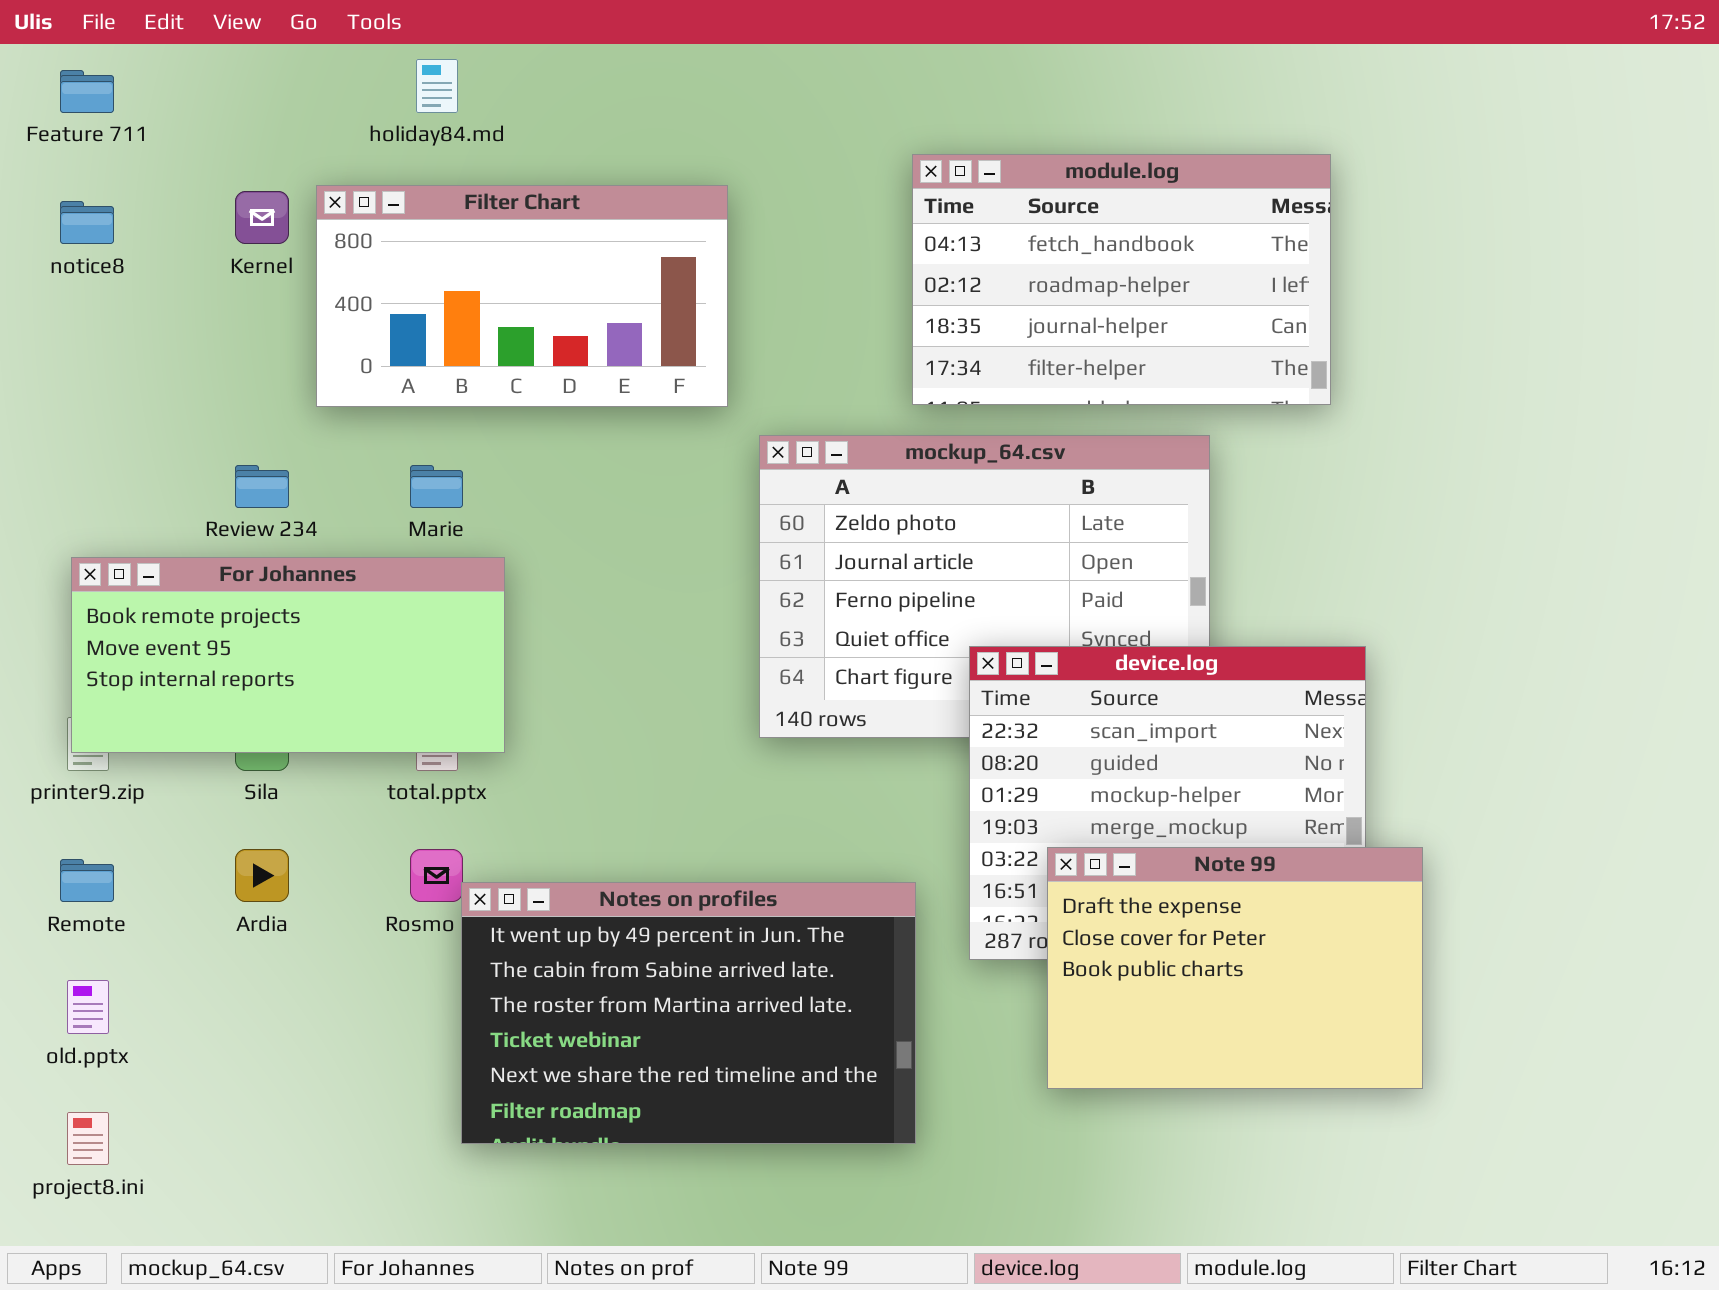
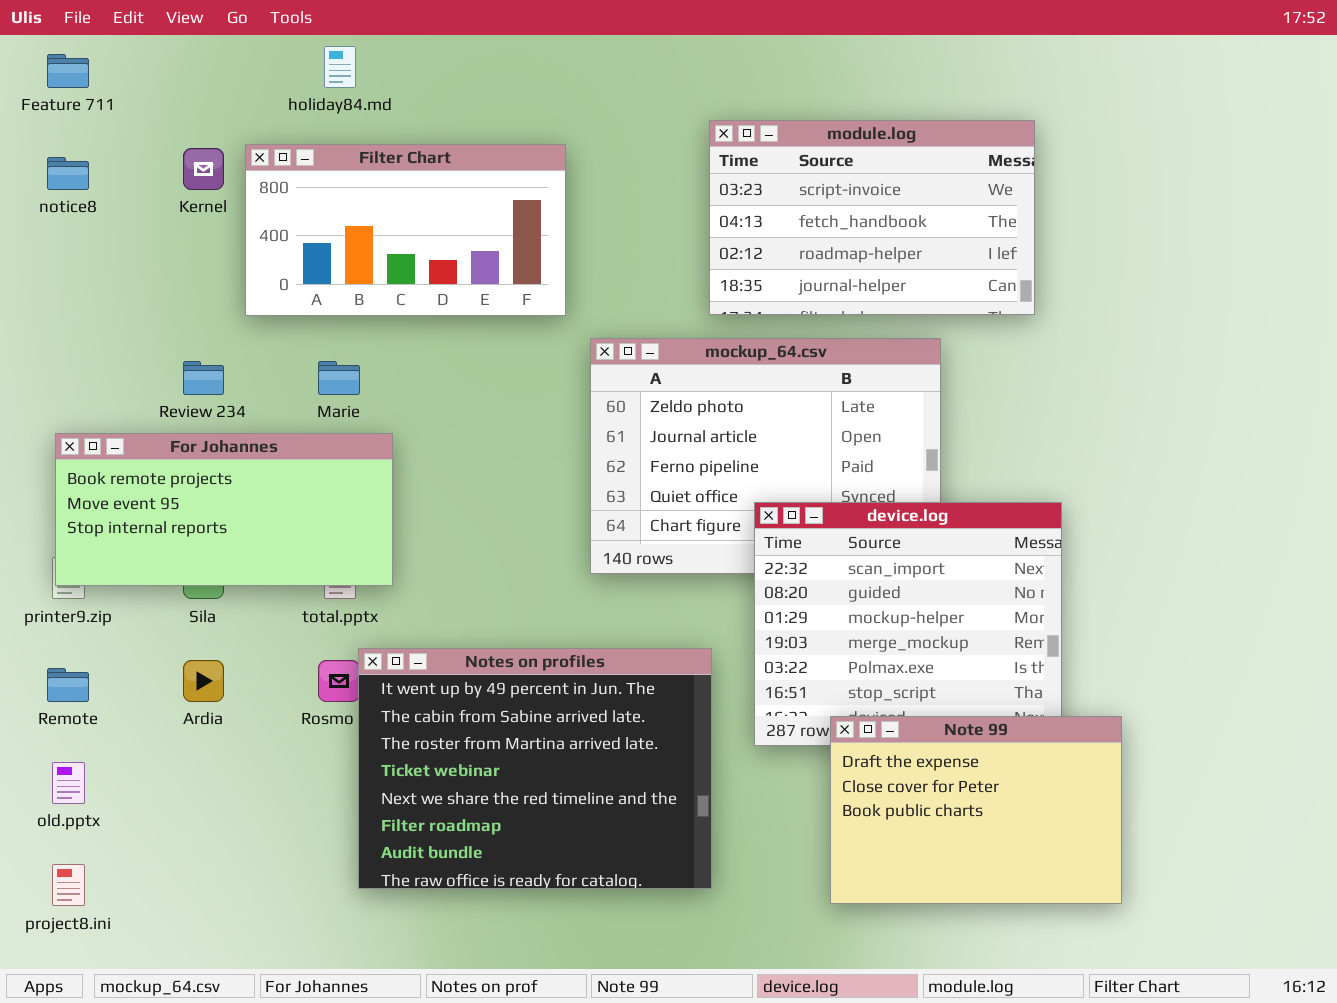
module.log: [912,154,1331,405] -> [709,120,1035,315], scrolled up 1 row
Note 99: [1047,847,1423,1089] -> [830,716,1122,904], moved
Notes on profiles: [461,882,916,1144] -> [358,648,712,889], resized

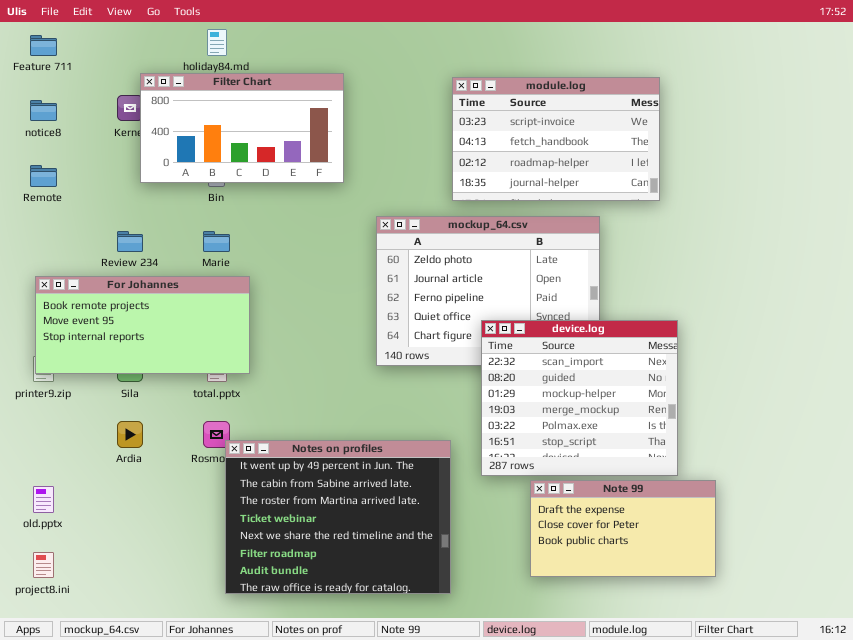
Filter Chart: [245,144,566,316] -> [140,73,344,183], moved
Notes on profiles: [358,648,712,889] -> [225,440,451,594], moved
Remote: [47,668,89,702] -> [30,165,57,187], moved
Note 99: [830,716,1122,904] -> [530,480,716,577], resized

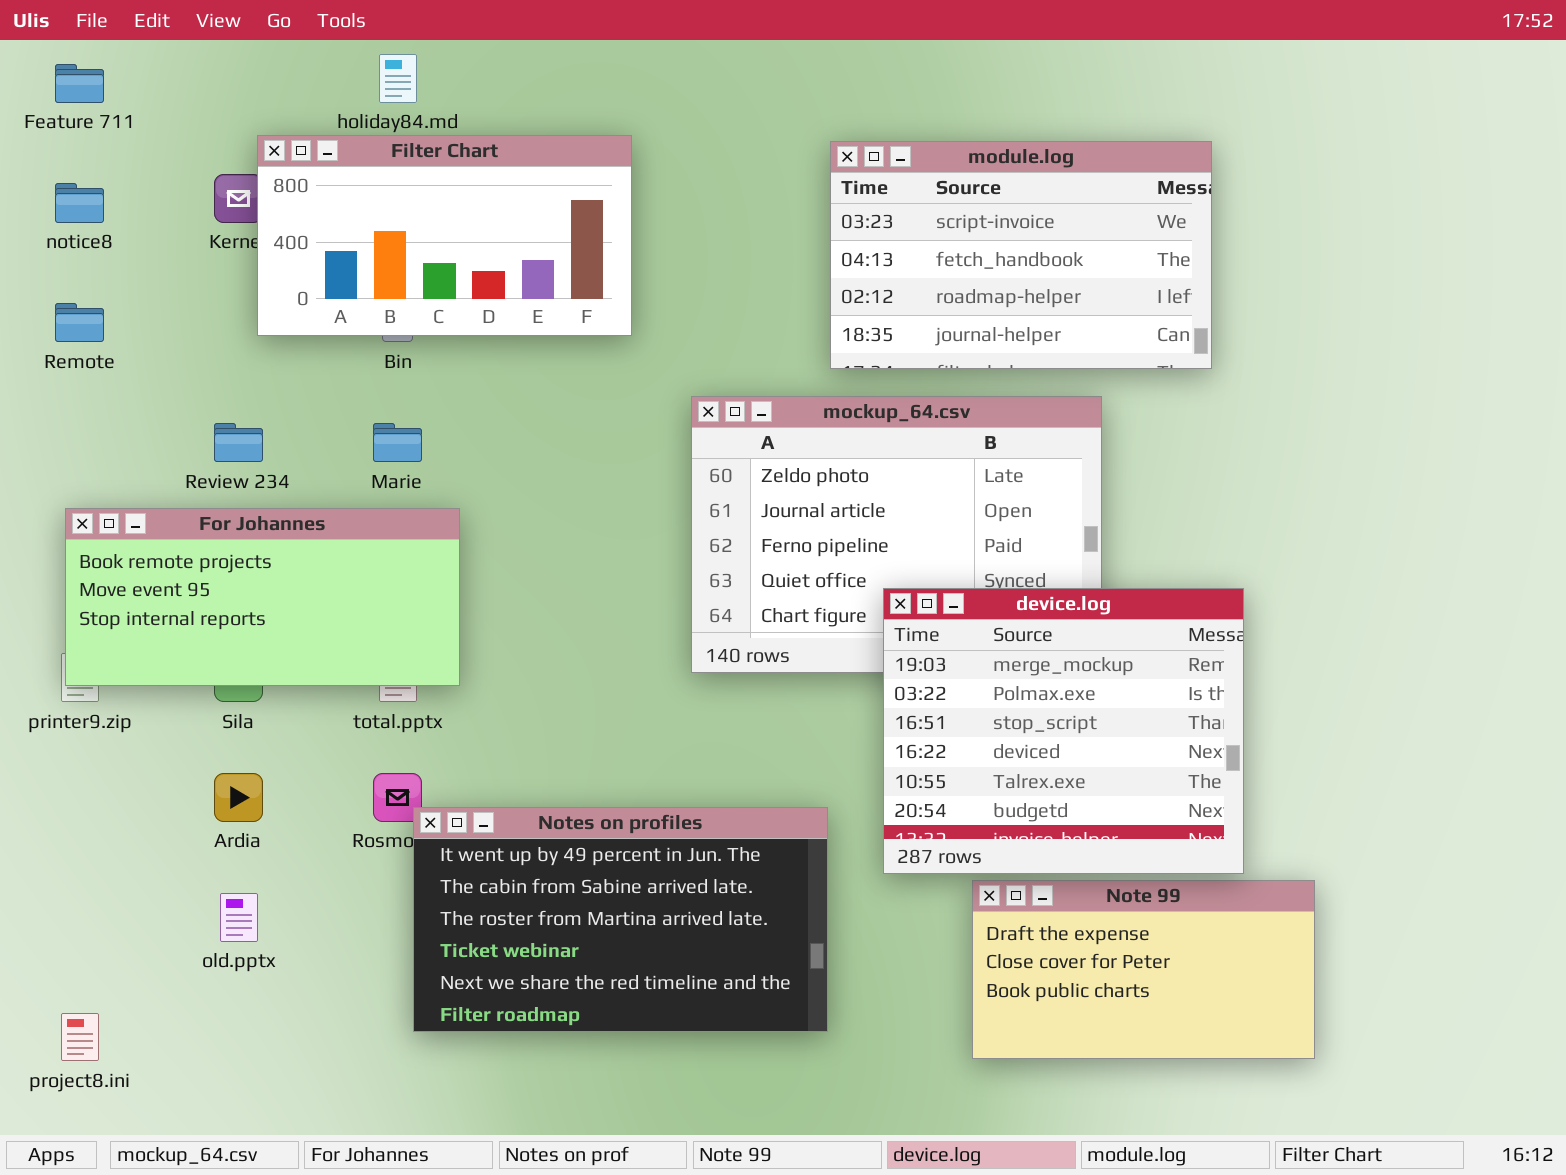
device.log: [481,320,678,476] -> [883,588,1244,874], scrolled down 3 rows
Notes on profiles: [225,440,451,594] -> [413,807,828,1032], resized
old.pptx: [33,486,54,513] -> [220,893,258,942], moved

